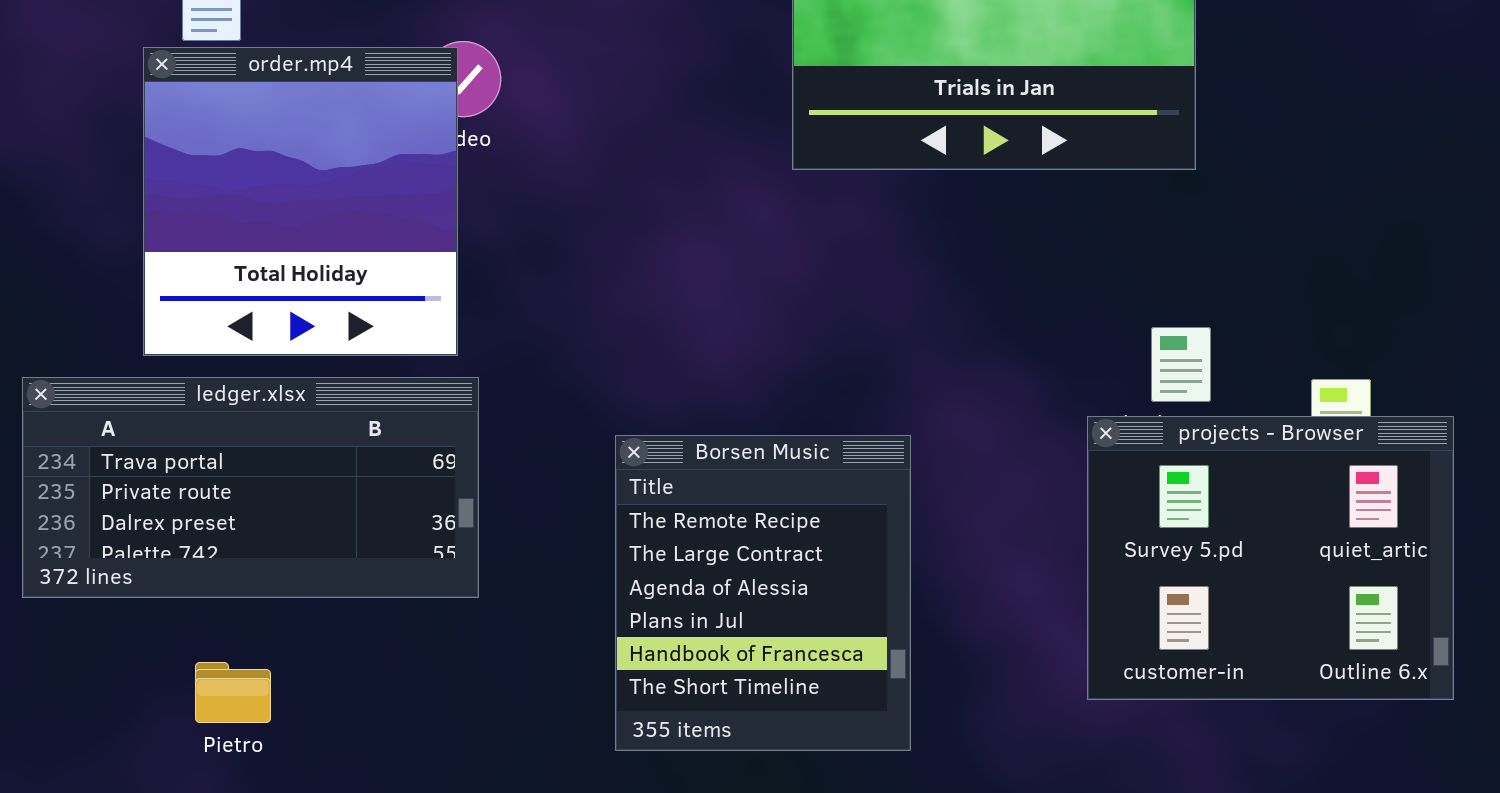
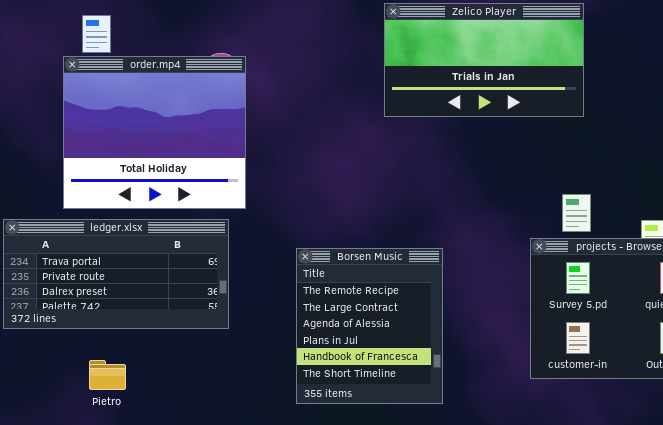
order.mp4: [143,47,458,356] -> [63,56,246,209], resized

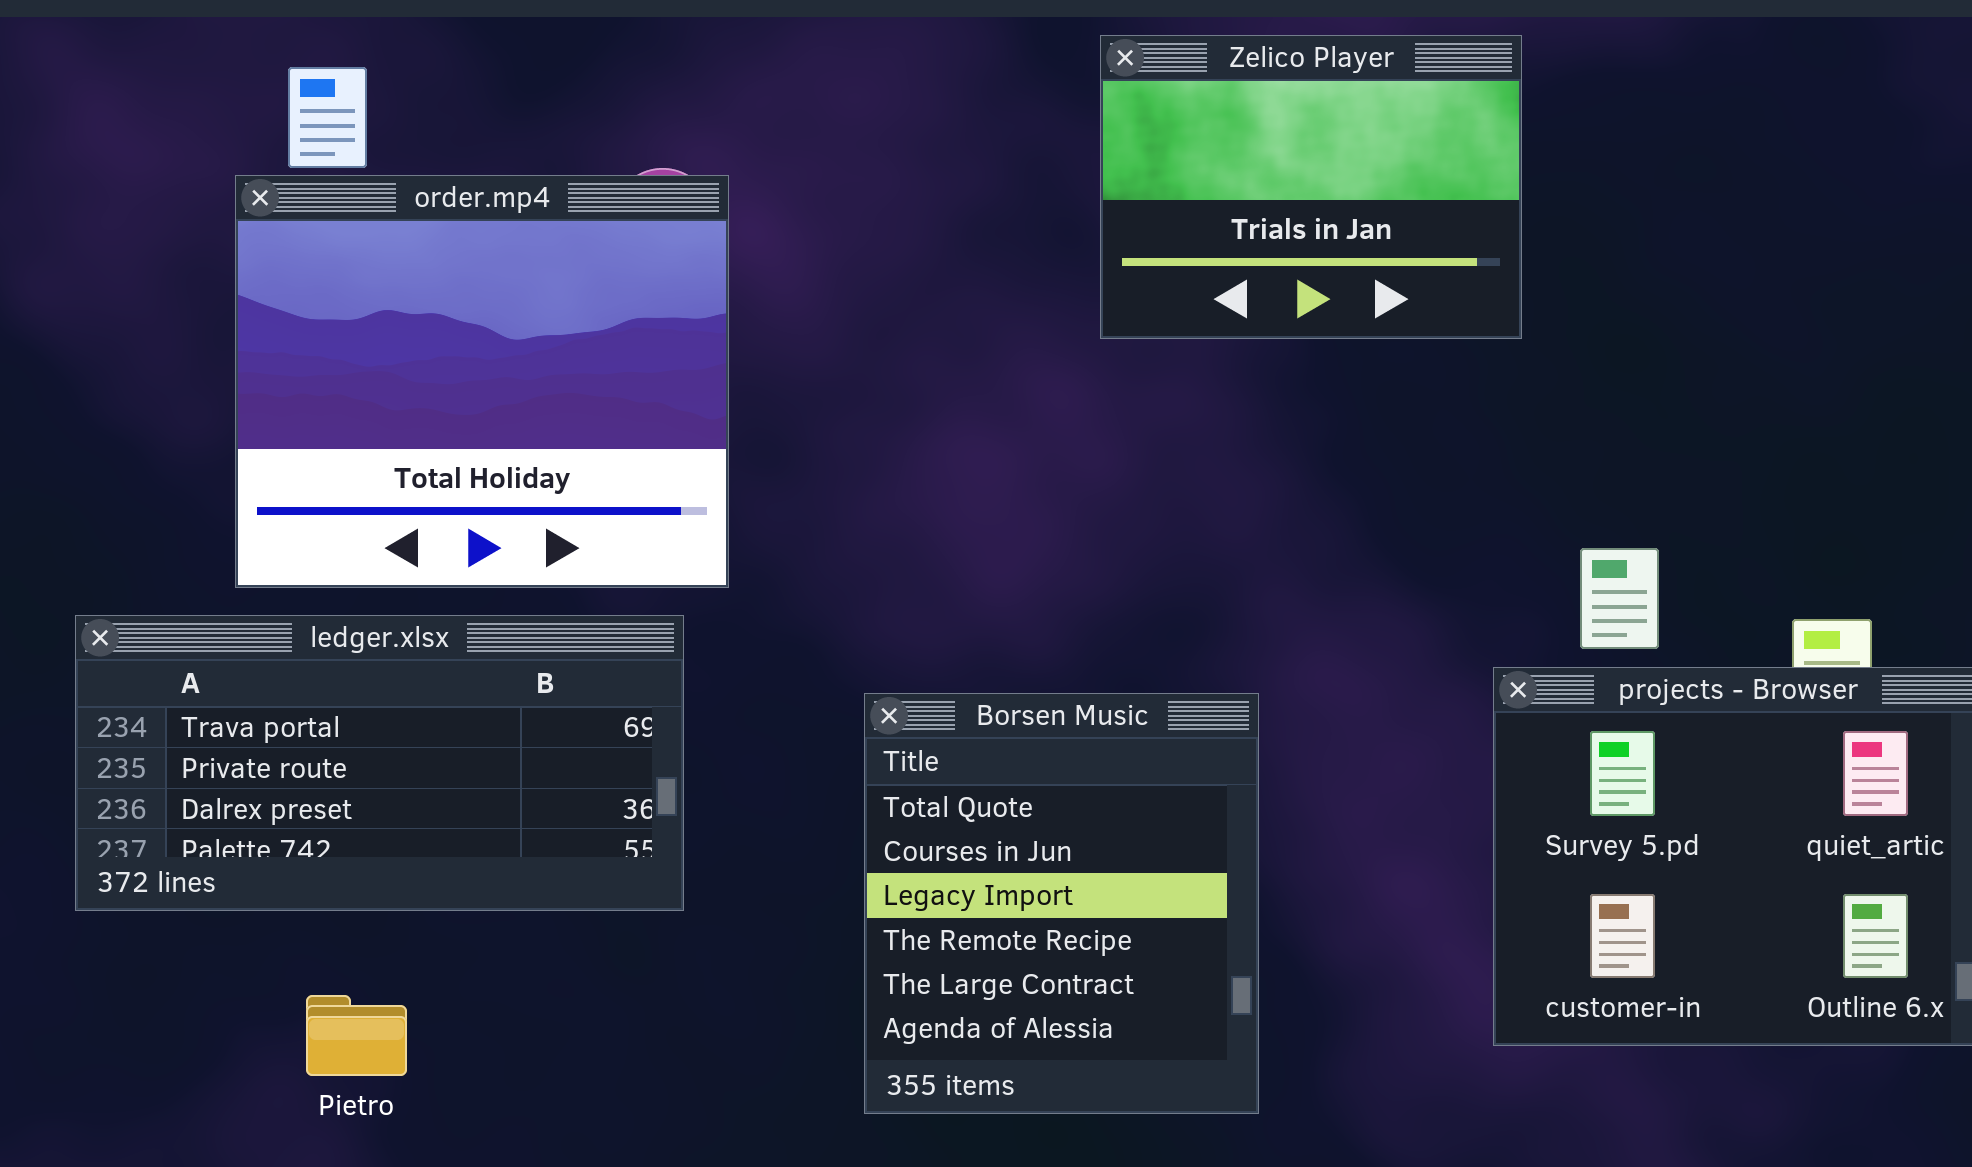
Zelico Player: [384,3,584,117] -> [1100,35,1522,339], resized
Borsen Music: [296,248,443,404] -> [864,693,1259,1114], scrolled up 3 rows

